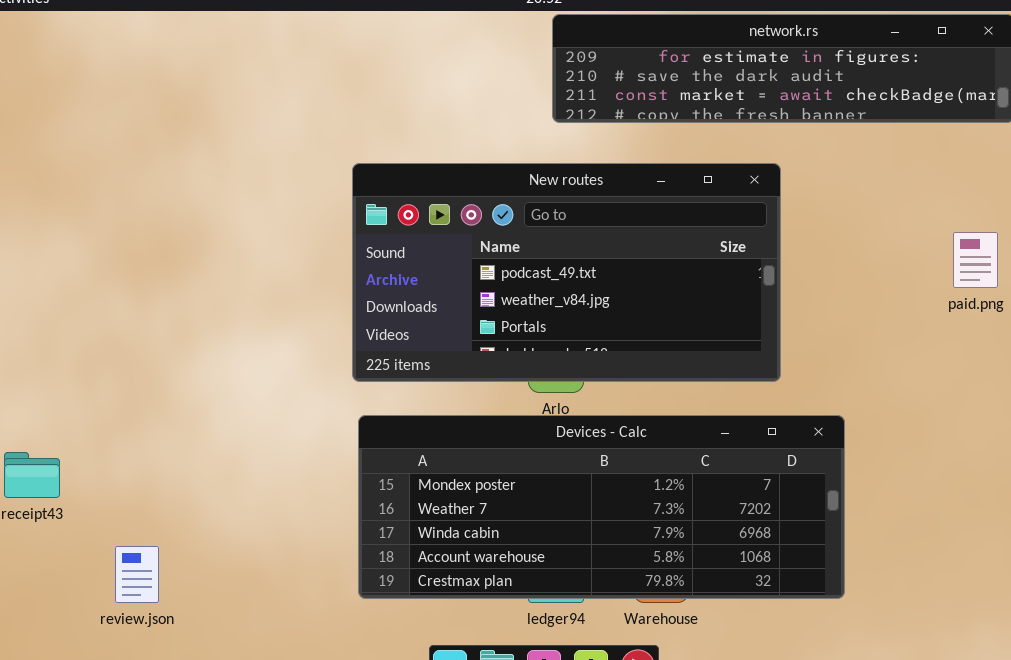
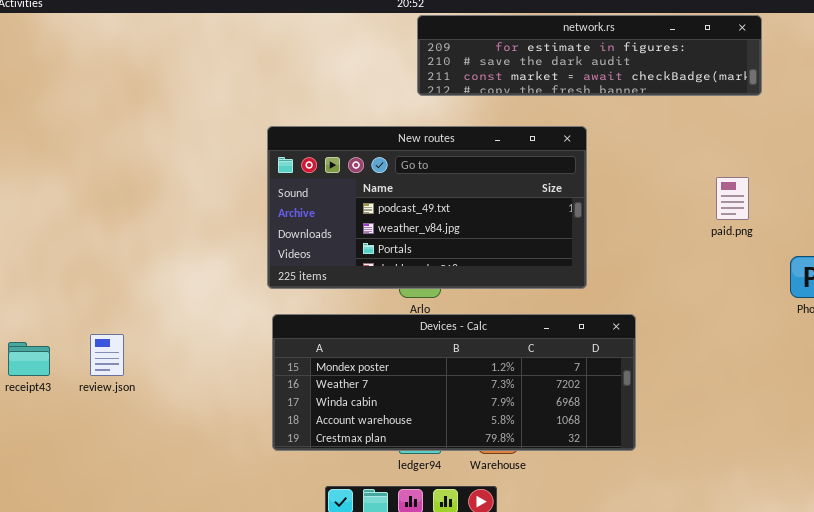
review.json: [115,546,159,603] -> [90,334,124,376], moved

